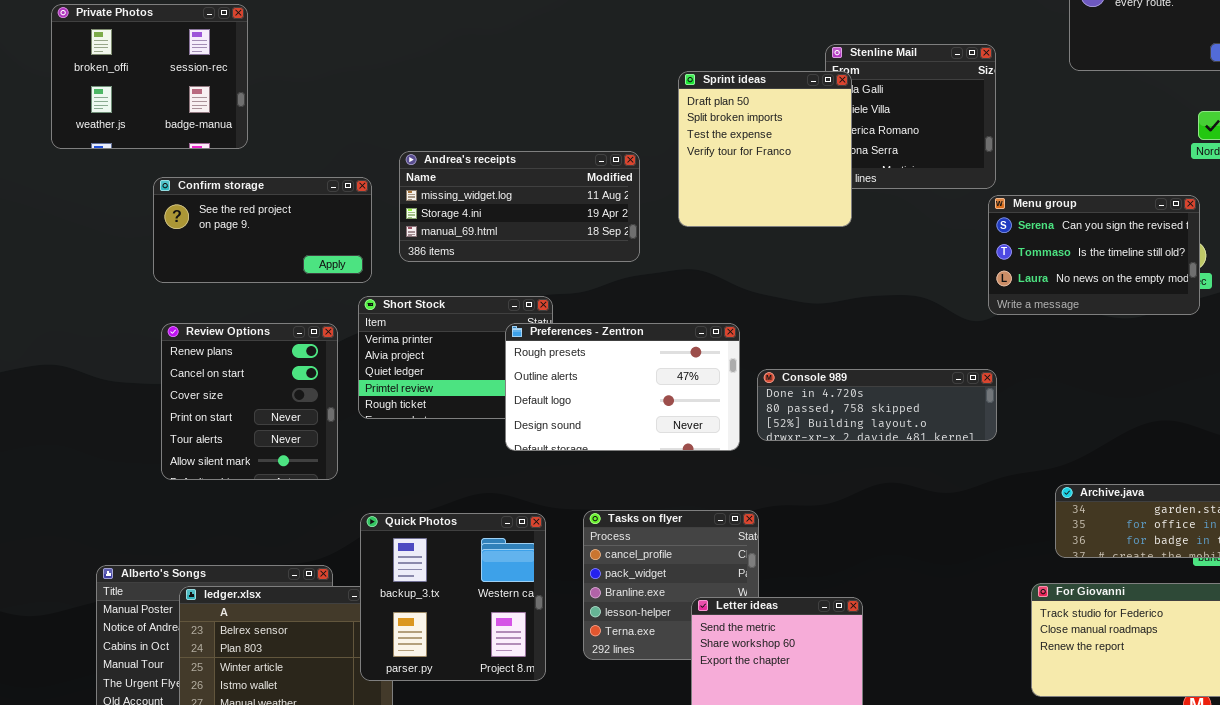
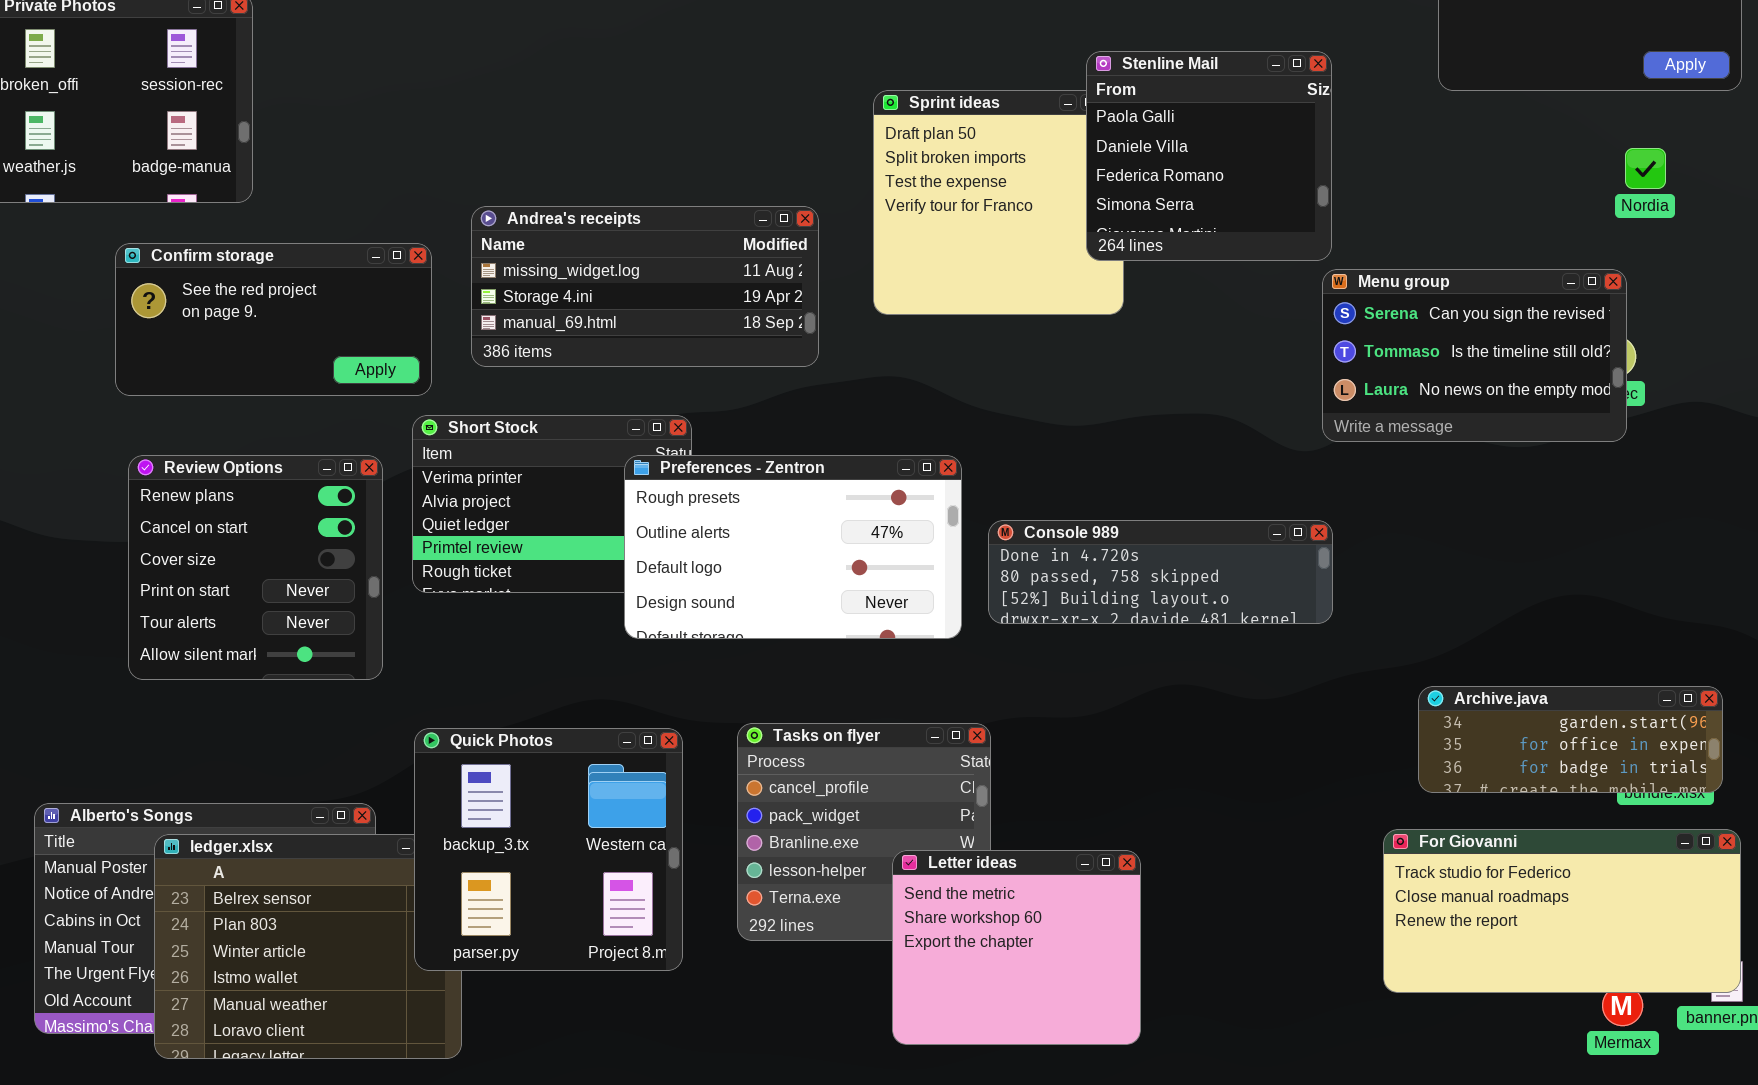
Stenline Mail: [825,44,996,189] -> [1086,51,1332,261], raised

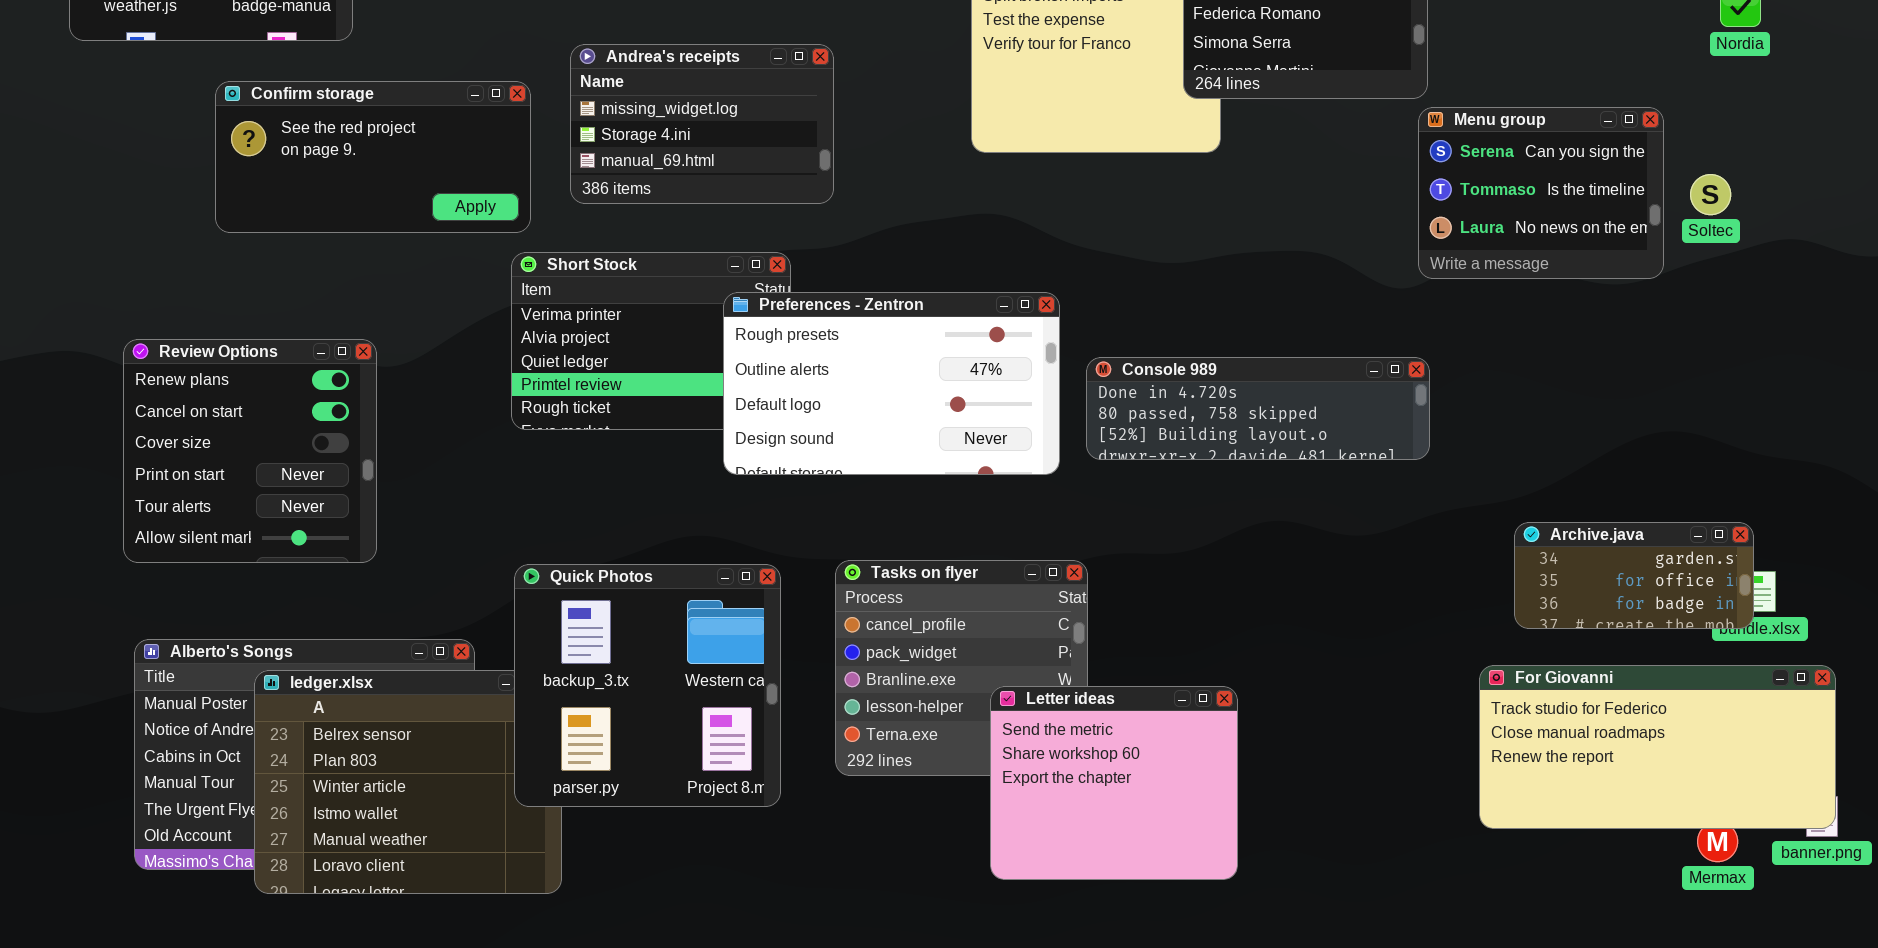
Andrea's receipts: [471,206,819,367] -> [570,44,834,204], resized
Menu group: [1322,269,1627,442] -> [1418,107,1664,279], resized
Review Options: [128,455,383,680] -> [123,339,377,563], moved
Archive.java: [1418,686,1723,793] -> [1514,522,1754,629], resized

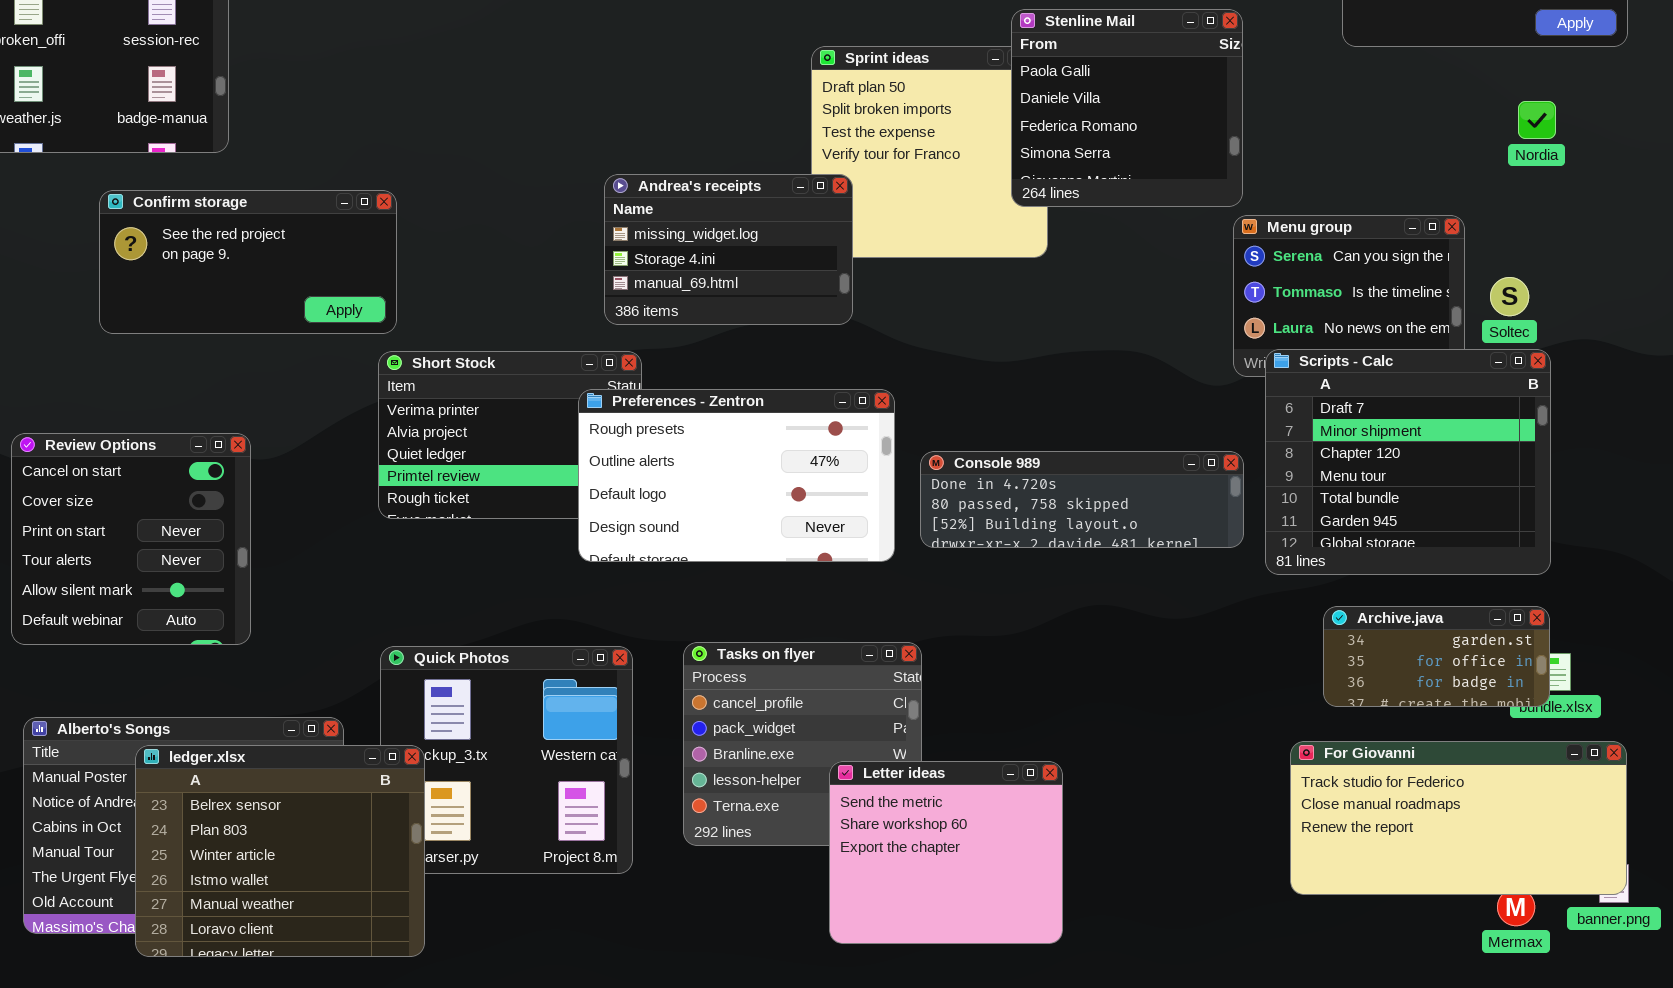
Andrea's receipts: [570,44,834,204] -> [604,174,853,325], moved
Scripts - Calc: none -> [1265,349,1551,575], opened
Review Options: [123,339,377,563] -> [11,433,251,645], scrolled down 1 row
ledger.xlsx: [254,670,562,894] -> [135,745,425,957], raised

